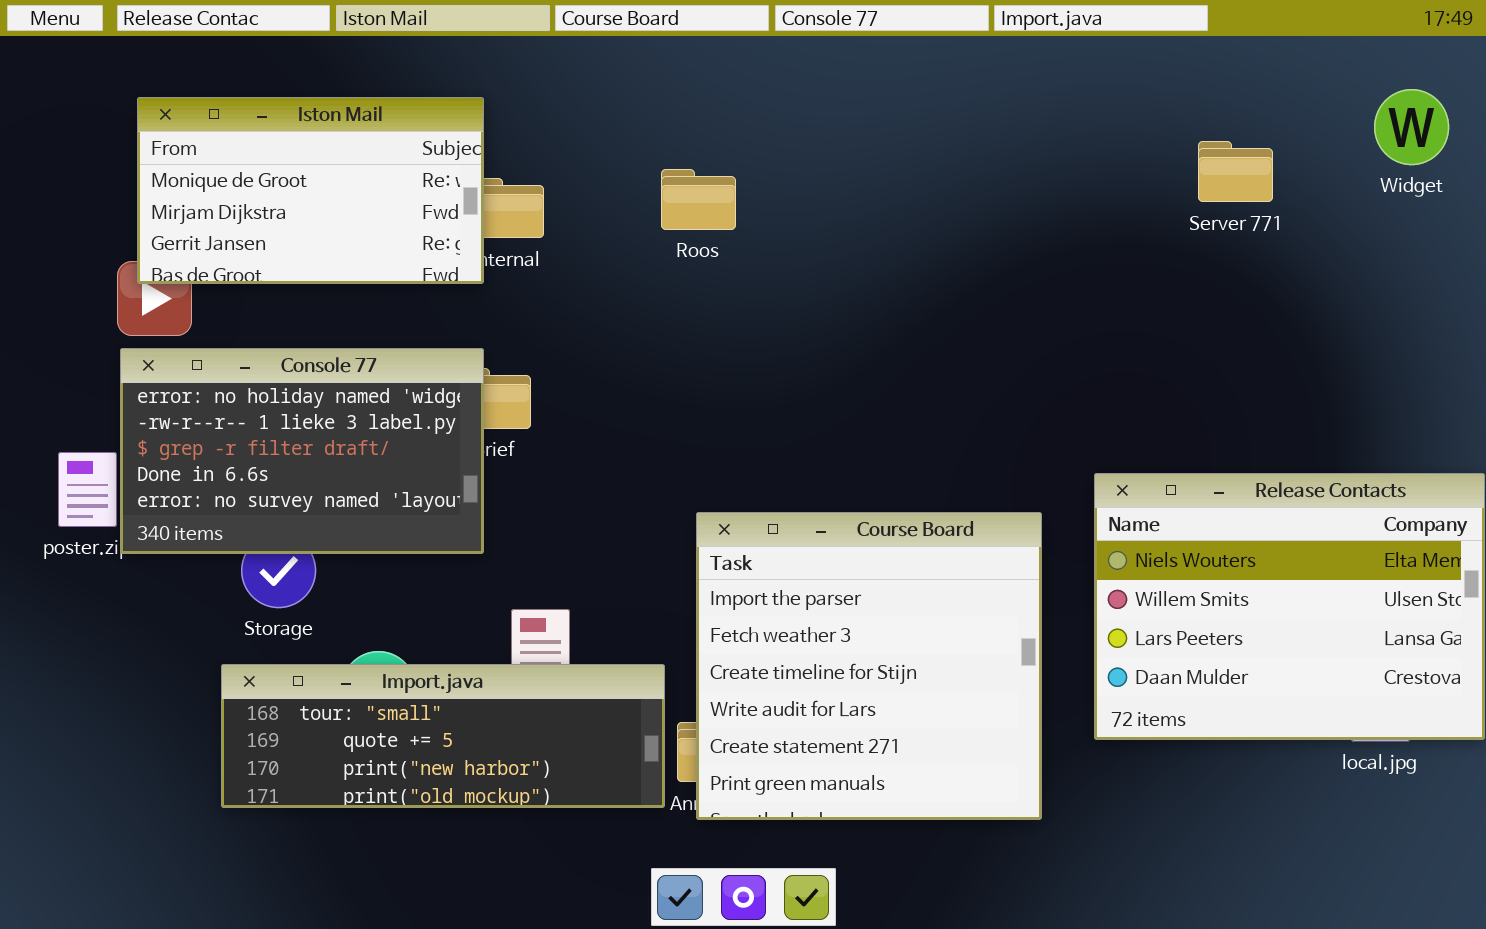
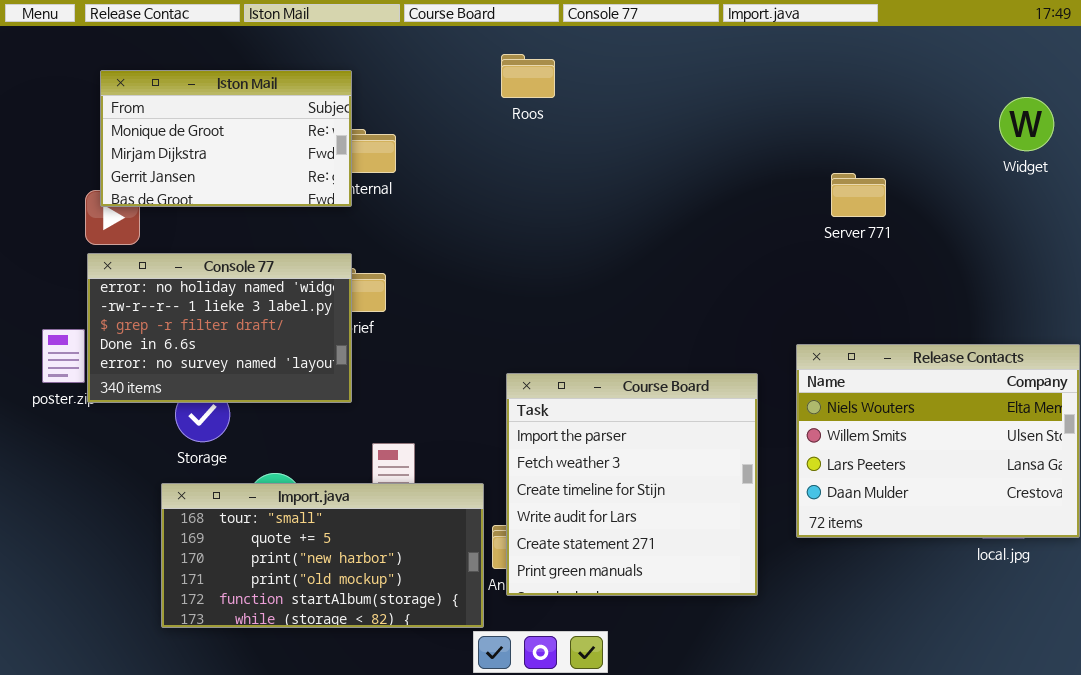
Widget: [1374,89,1449,165] -> [999,97,1054,151], moved
Server 771: [1198,141,1273,202] -> [831,173,886,217], moved
Roos: [661,169,736,230] -> [501,54,555,98], moved
Import.java: [221,664,665,808] -> [161,483,484,628], resized

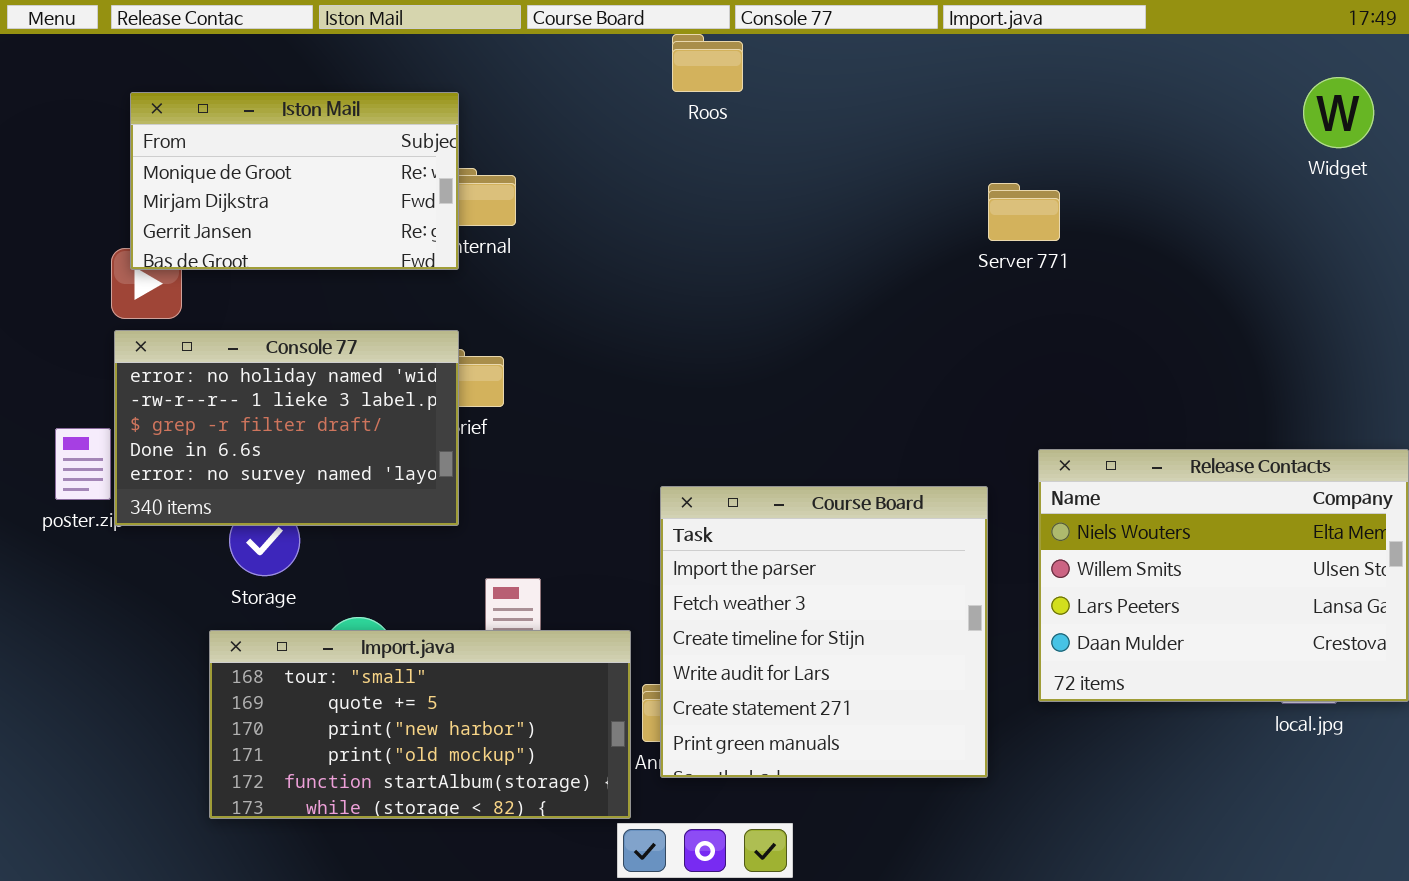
Roos: [501,54,555,98] -> [672,34,743,92], moved
Widget: [999,97,1054,151] -> [1303,77,1374,148], moved
Server 771: [831,173,886,217] -> [988,183,1060,241], moved

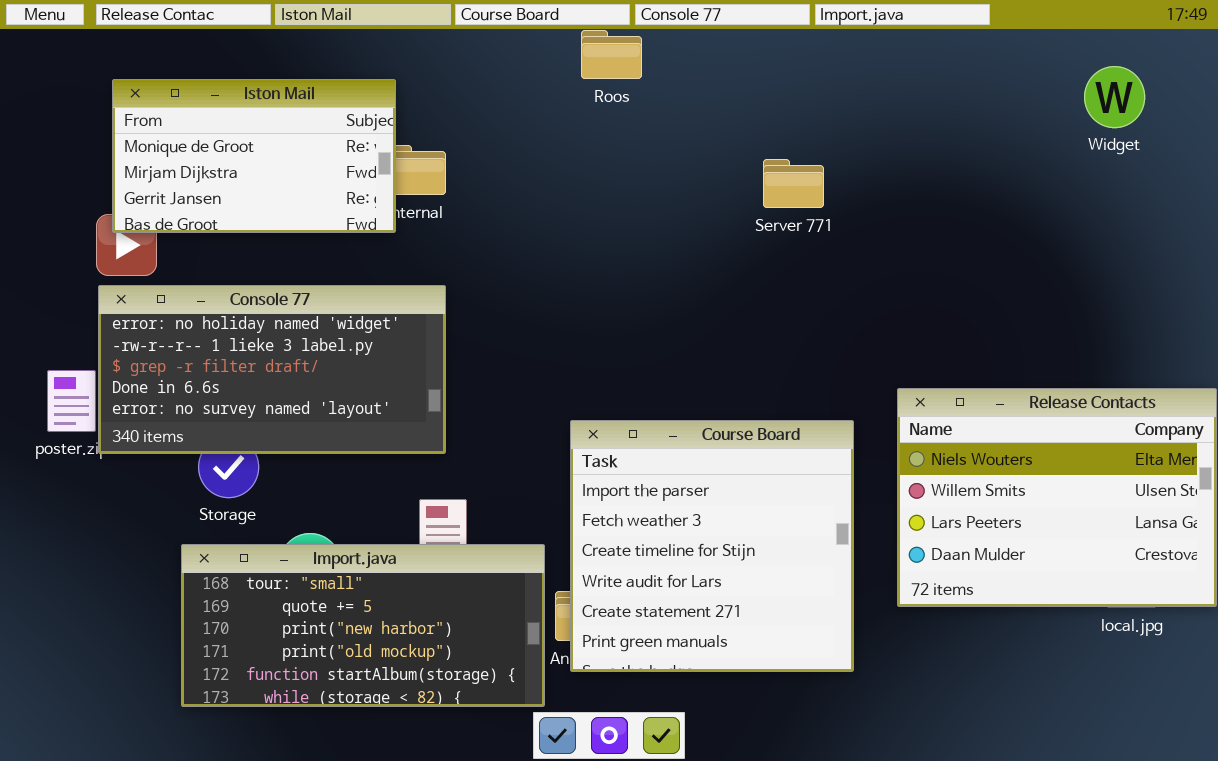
Widget: [1303,77,1374,148] -> [1084,66,1145,128], moved
Server 771: [988,183,1060,241] -> [763,159,824,208], moved
Console 77: [114,330,459,526] -> [98,285,446,454], resized

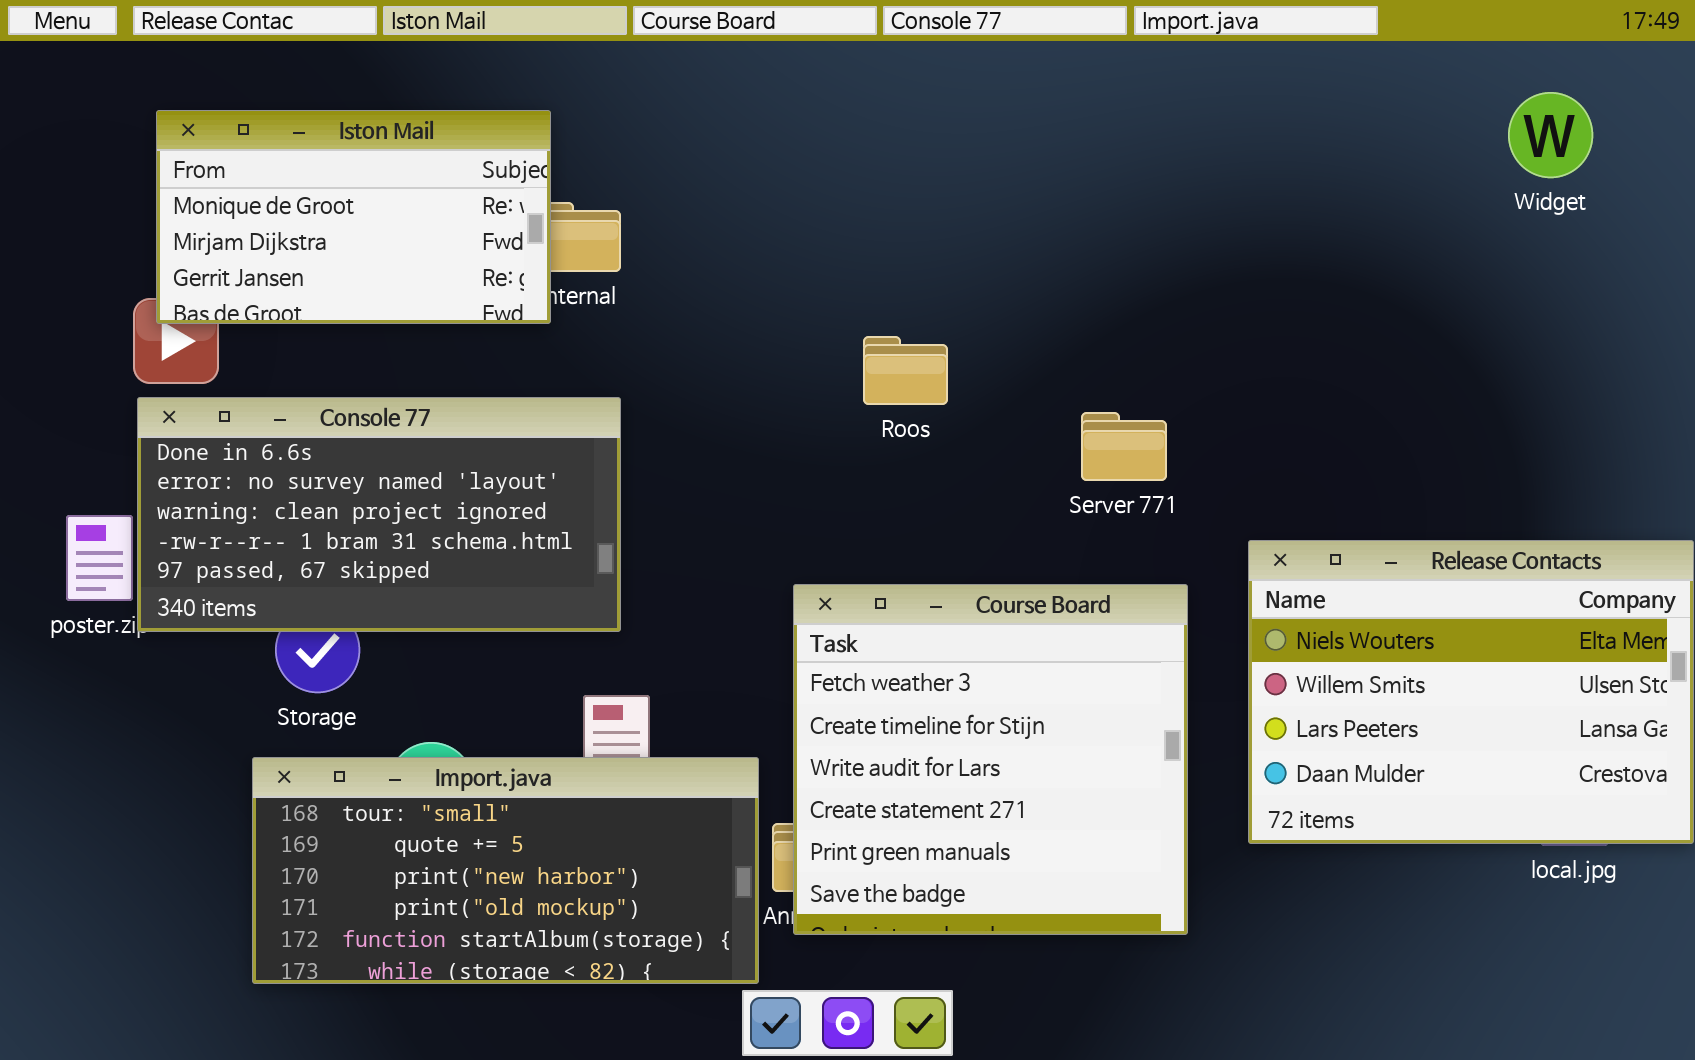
Roos: [581,30,642,79] -> [863,336,948,405], moved
Server 771: [763,159,824,208] -> [1081,412,1167,481], moved
Console 77: [98,285,446,454] -> [137,397,621,632], scrolled down 3 rows
Course Board: [570,420,854,672] -> [793,584,1188,935], scrolled down 1 row

